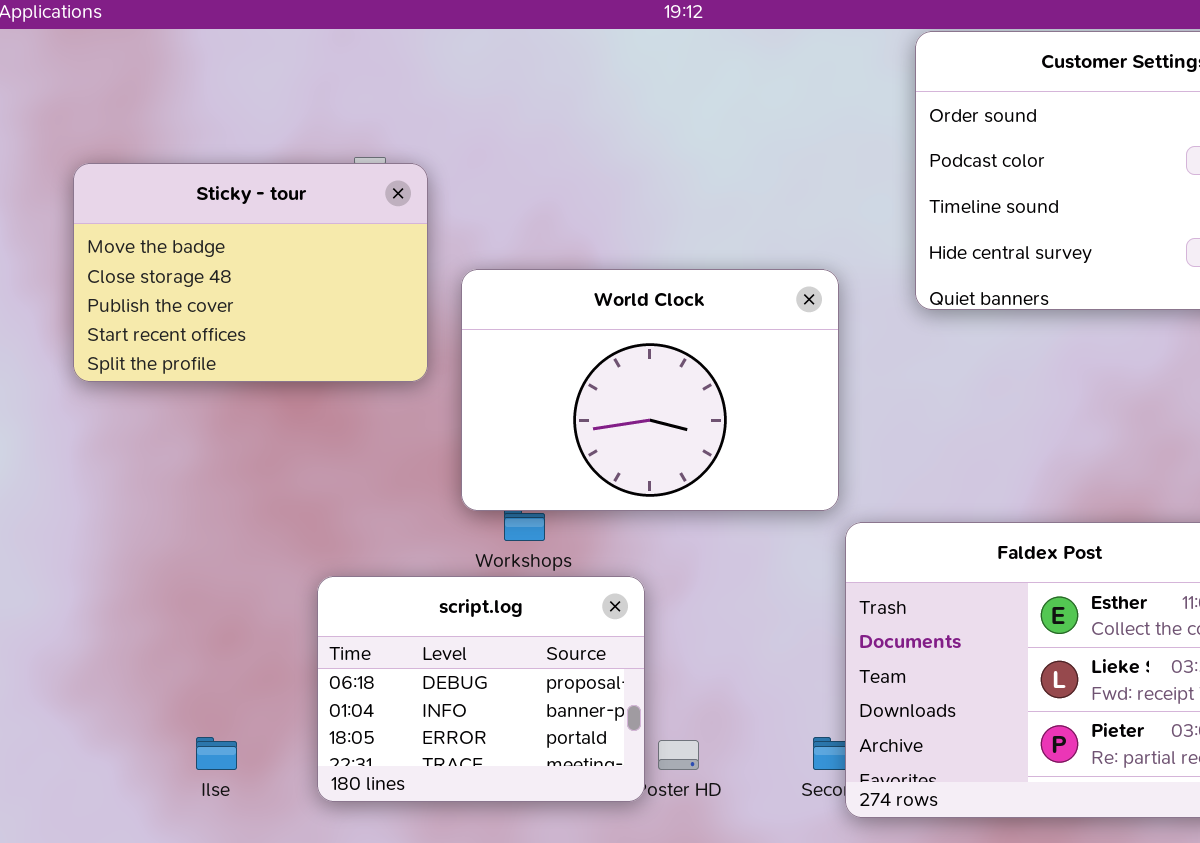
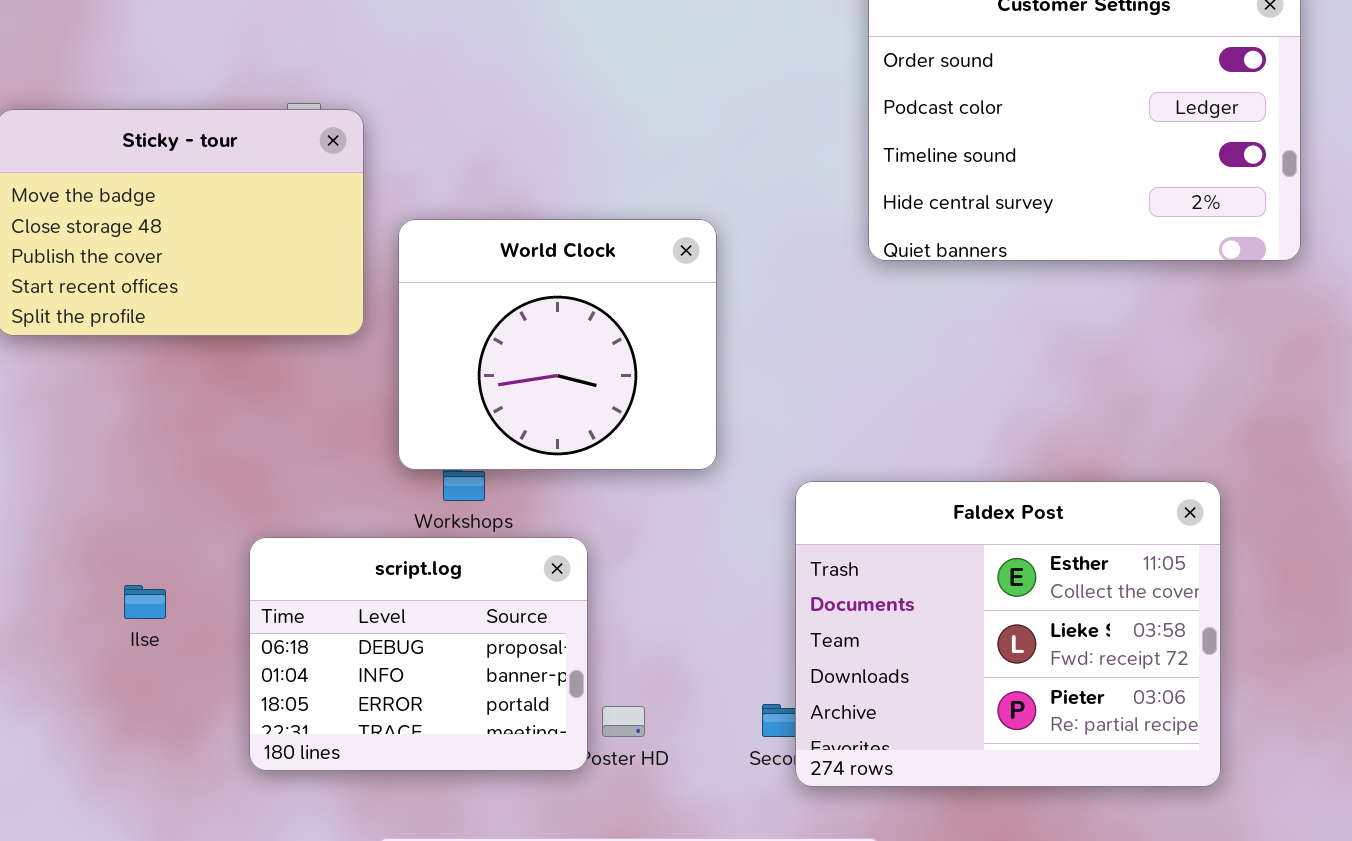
World Clock: [461,269,839,511] -> [398,219,717,470], resized
Ilse: [196,737,237,770] -> [124,585,166,619], moved

